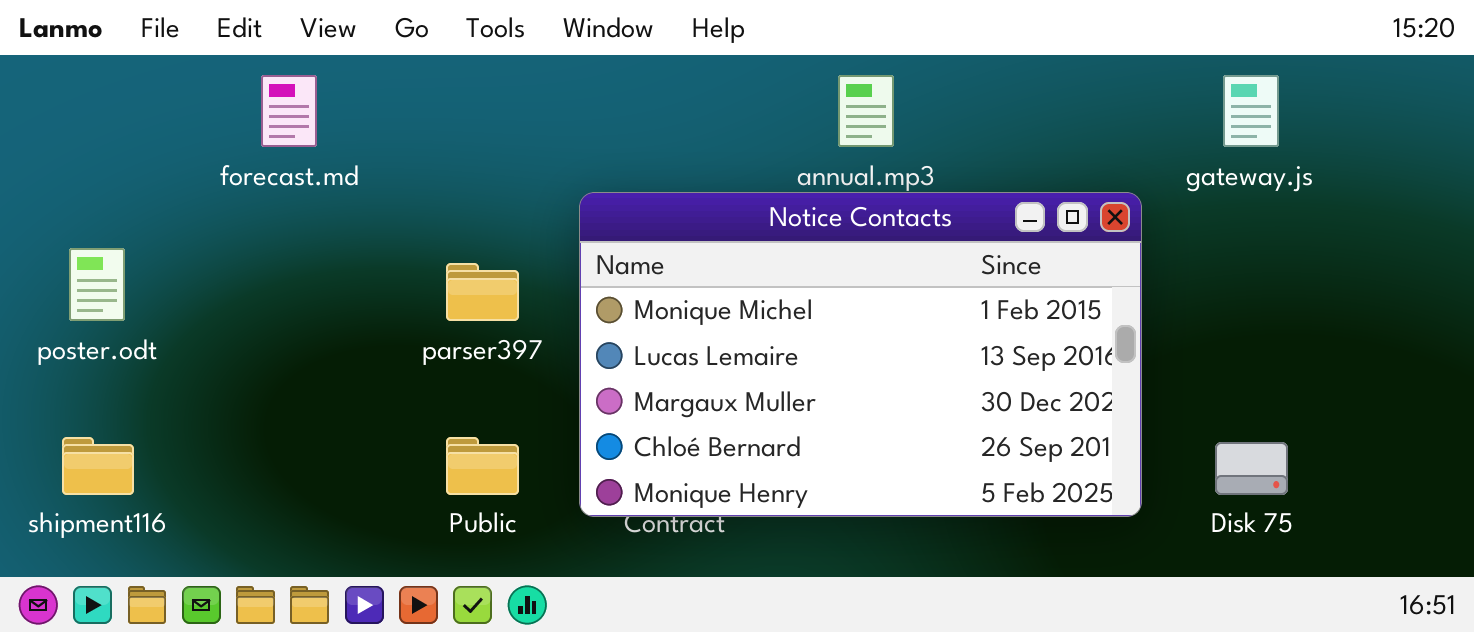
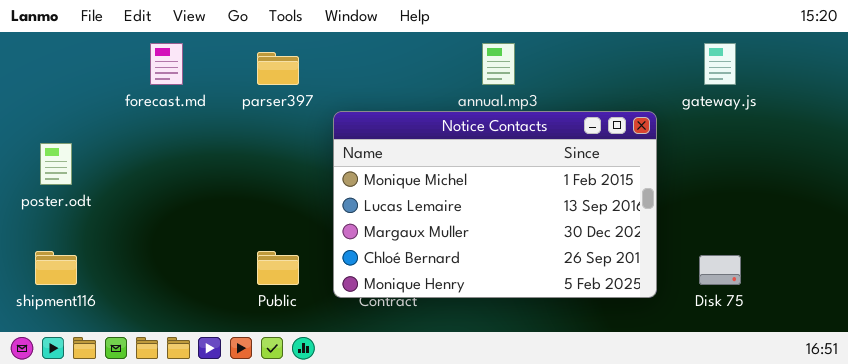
parser397: [446,263,519,321] -> [257,52,299,85], moved

